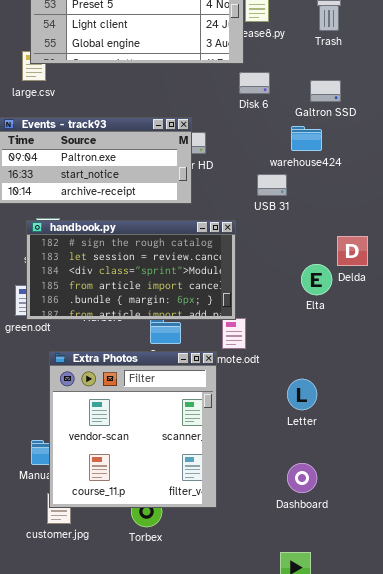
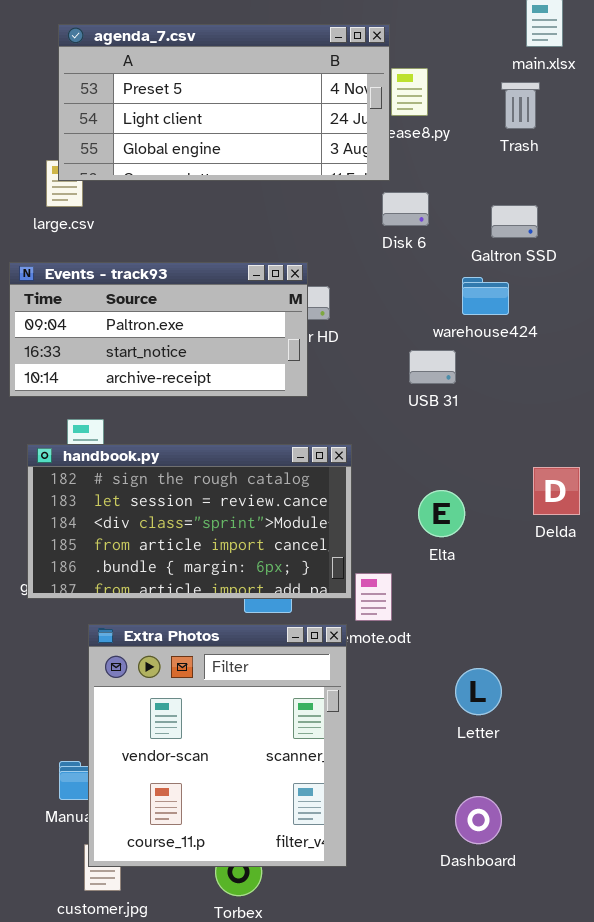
handbook.py: [26,220,236,320] -> [27,444,352,599], moved
Delda: [337,236,368,266] -> [533,467,580,515], moved
Elta: [301,264,332,295] -> [418,490,465,537], moved

